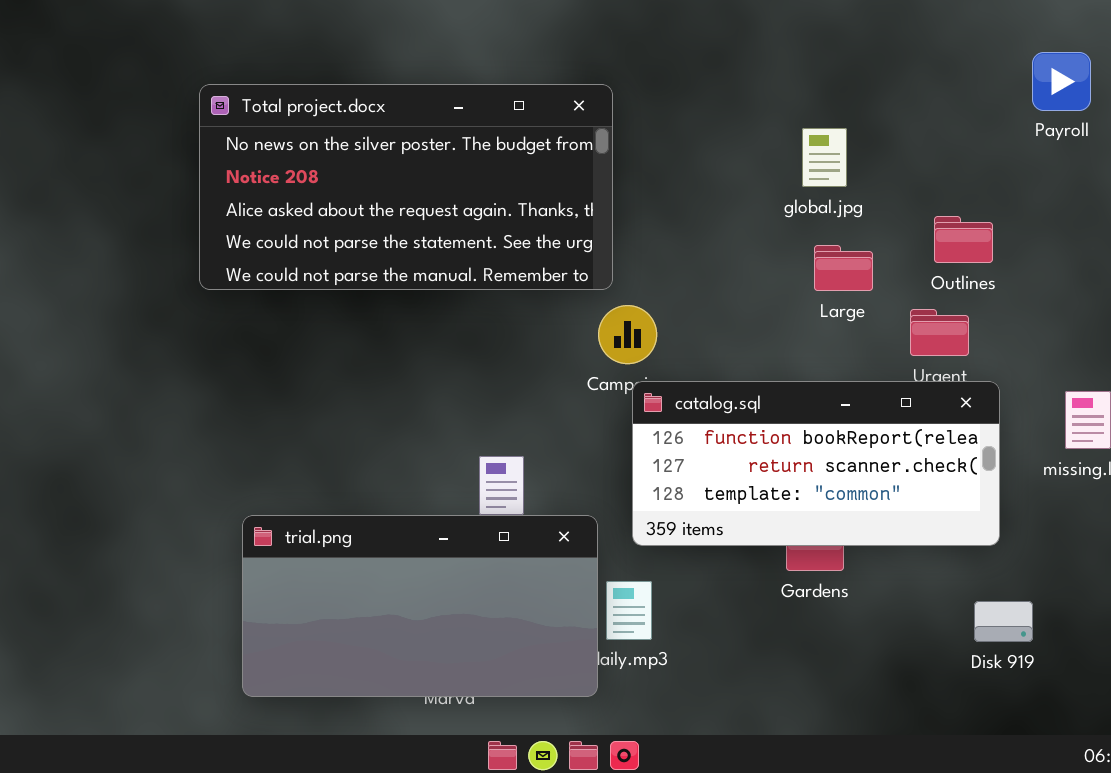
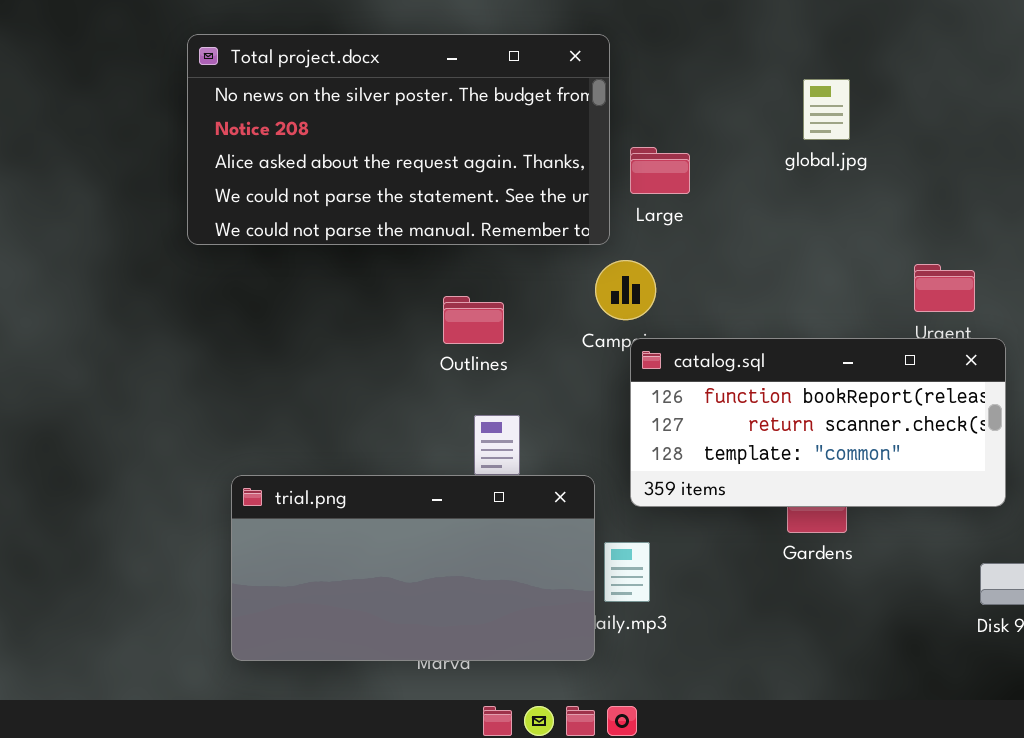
Outlines: [934,216,993,263] -> [443,296,504,344], moved
Large: [814,245,873,291] -> [630,147,690,194], moved

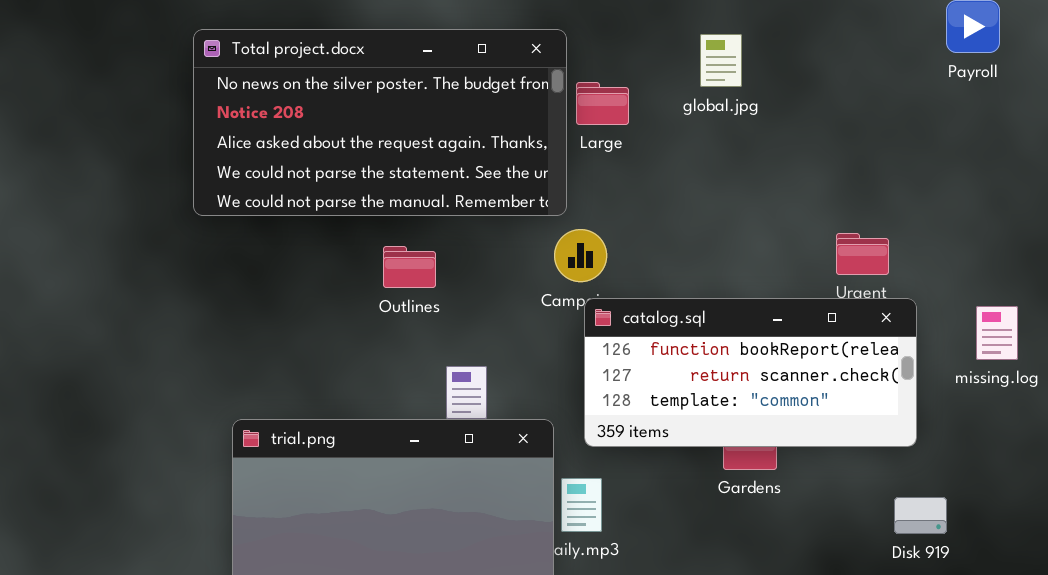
global.jpg: [803,79,850,140] -> [700,34,742,87], moved
Large: [630,147,690,194] -> [576,82,629,125], moved
Outlines: [443,296,504,344] -> [383,246,436,288], moved

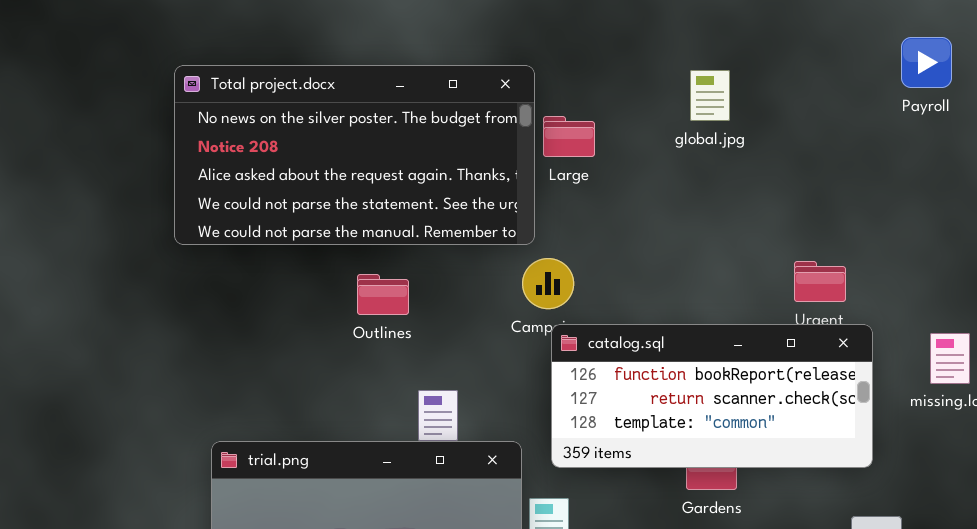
global.jpg: [700,34,742,87] -> [690,70,730,121], moved

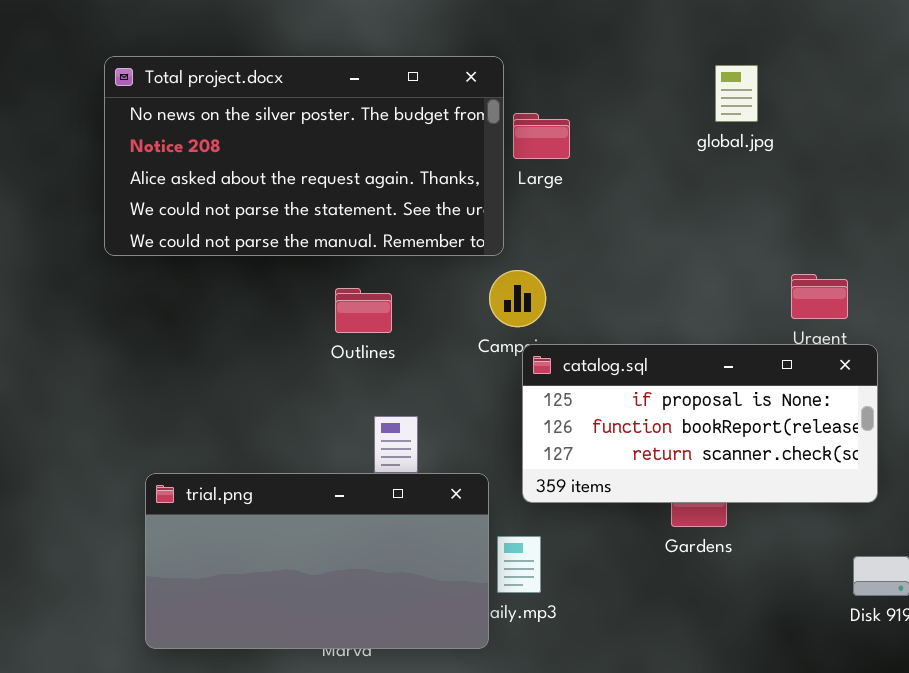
global.jpg: [690,70,730,121] -> [715,65,758,122], moved
Outlines: [357,274,409,315] -> [335,288,392,333], moved
catalog.sql: [551,324,873,468] -> [522,344,878,503], scrolled up 1 row

